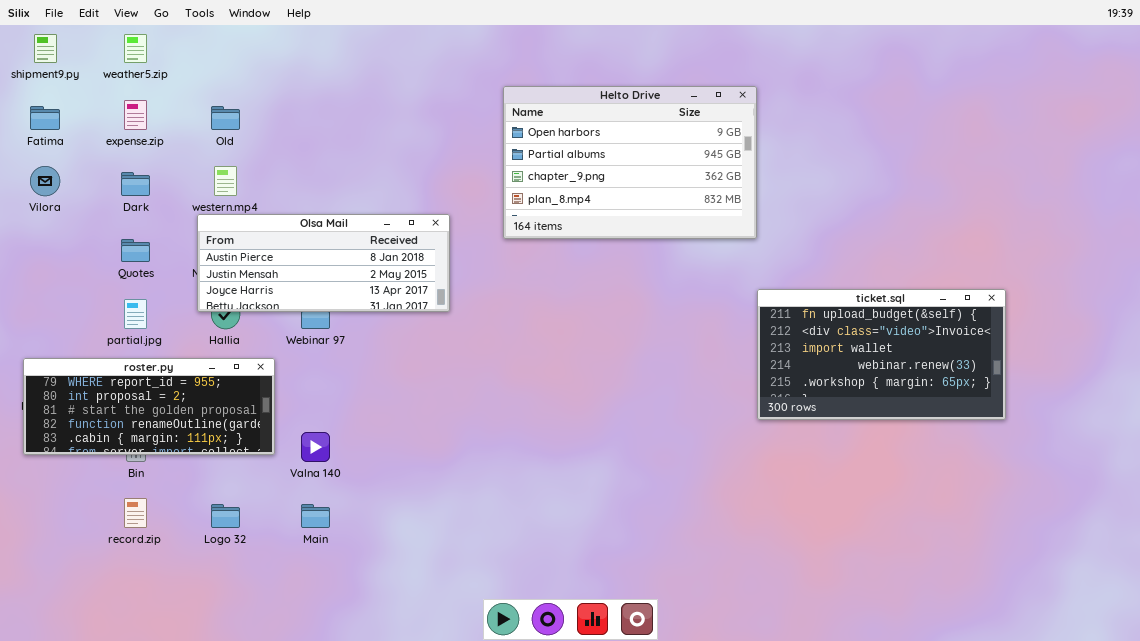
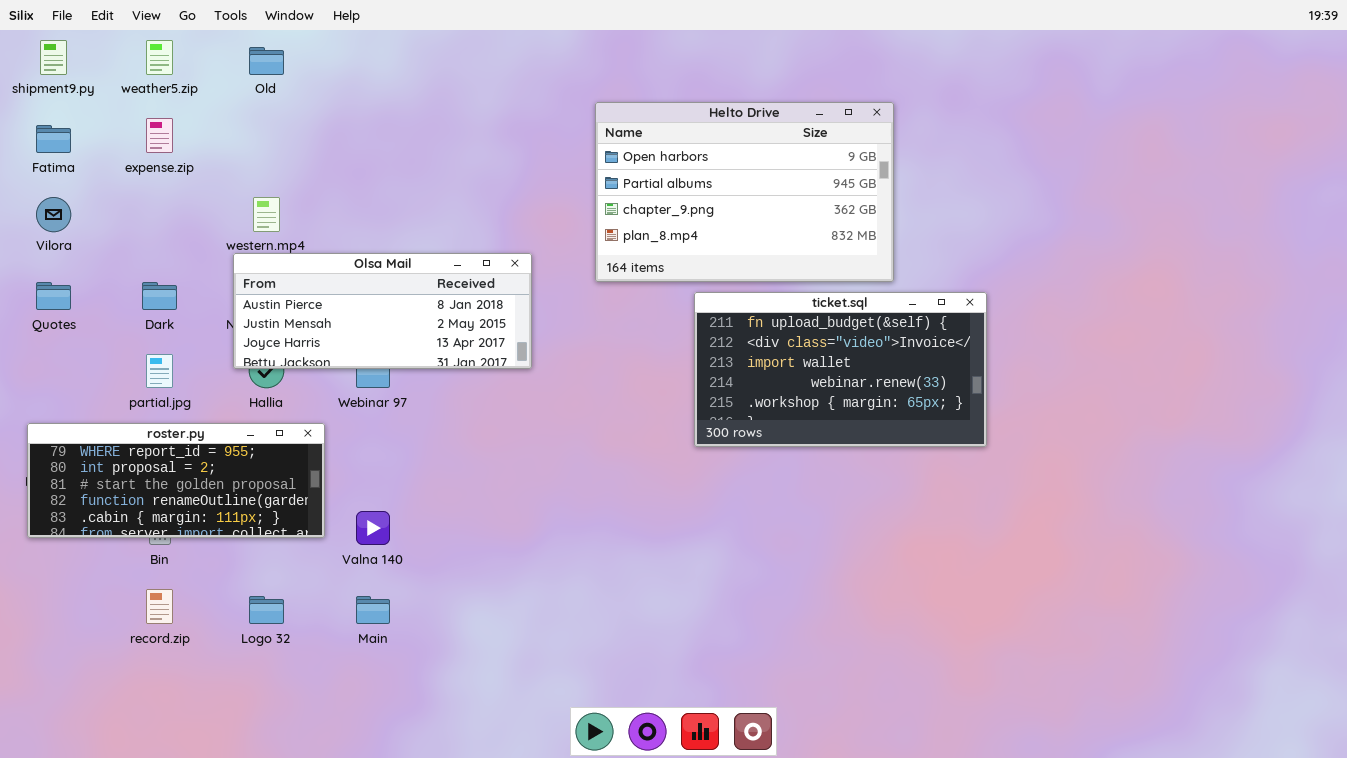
Old: [211,106,240,130] -> [249,47,284,75], moved
Dark: [121,172,150,196] -> [142,282,177,310], moved
Quotes: [121,239,150,262] -> [36,282,71,310], moved
ticket.sql: [757,289,1006,420] -> [694,292,987,447], moved

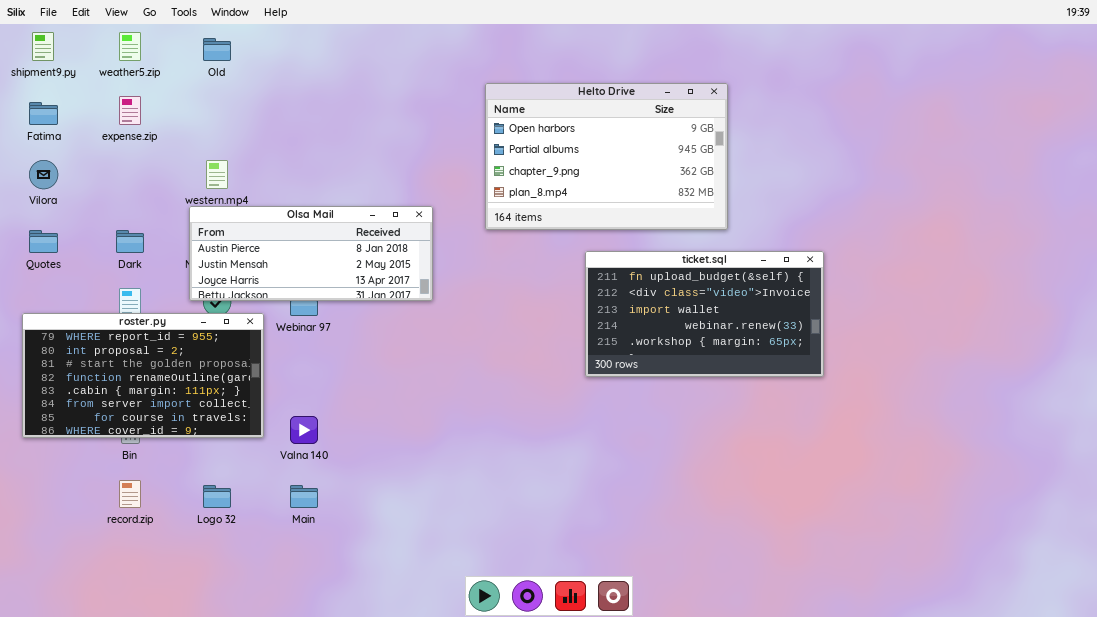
ticket.sql: [694,292,987,447] -> [585,251,824,377], moved
roster.py: [27,423,325,538] -> [22,313,264,438], resized

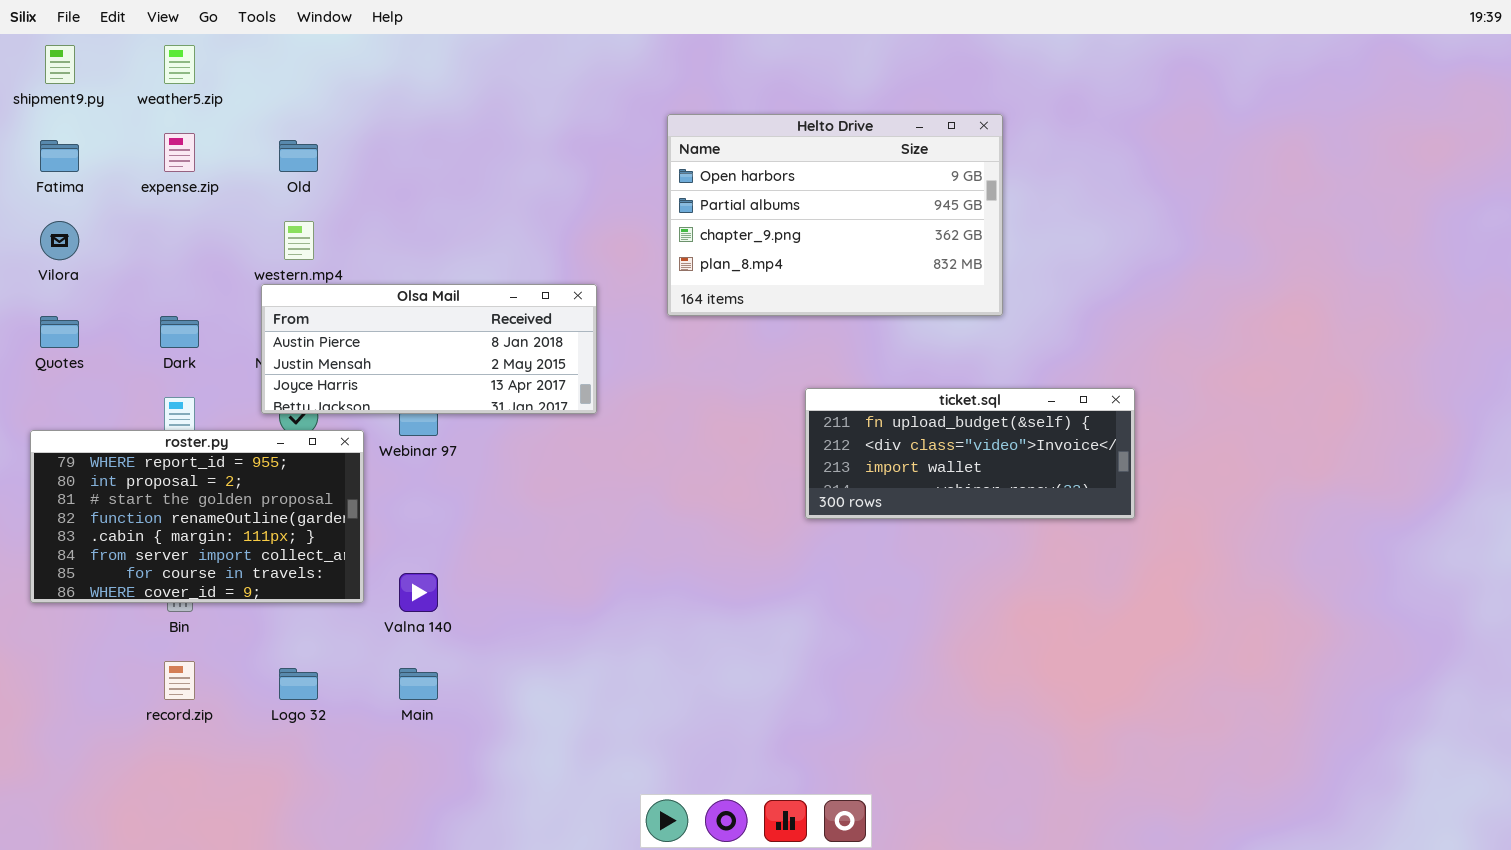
Old: [203,38,231,61] -> [279,140,318,172], moved
ticket.sql: [585,251,824,377] -> [805,388,1135,519], resized

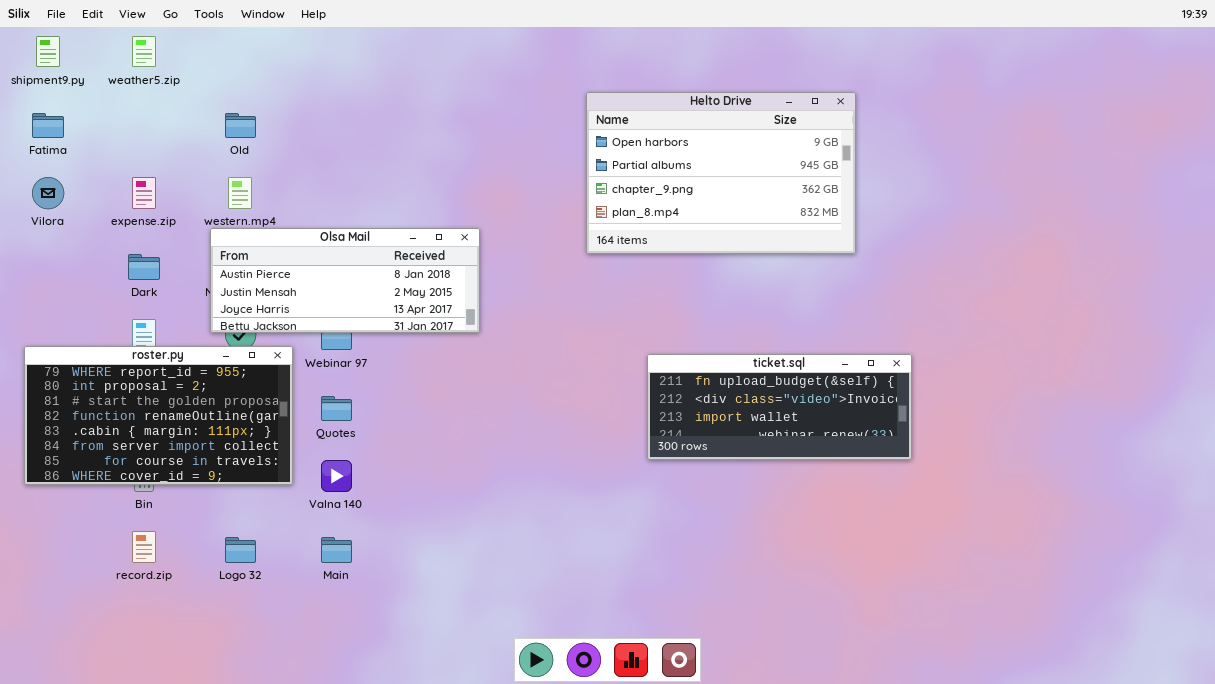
Helto Drive: [667,114,1003,316] -> [586,92,856,254], moved
expense.zip: [164,133,195,172] -> [132,177,156,209], moved
Quotes: [40,316,79,348] -> [321,396,352,421], moved
ticket.sql: [805,388,1135,519] -> [647,354,912,460], moved

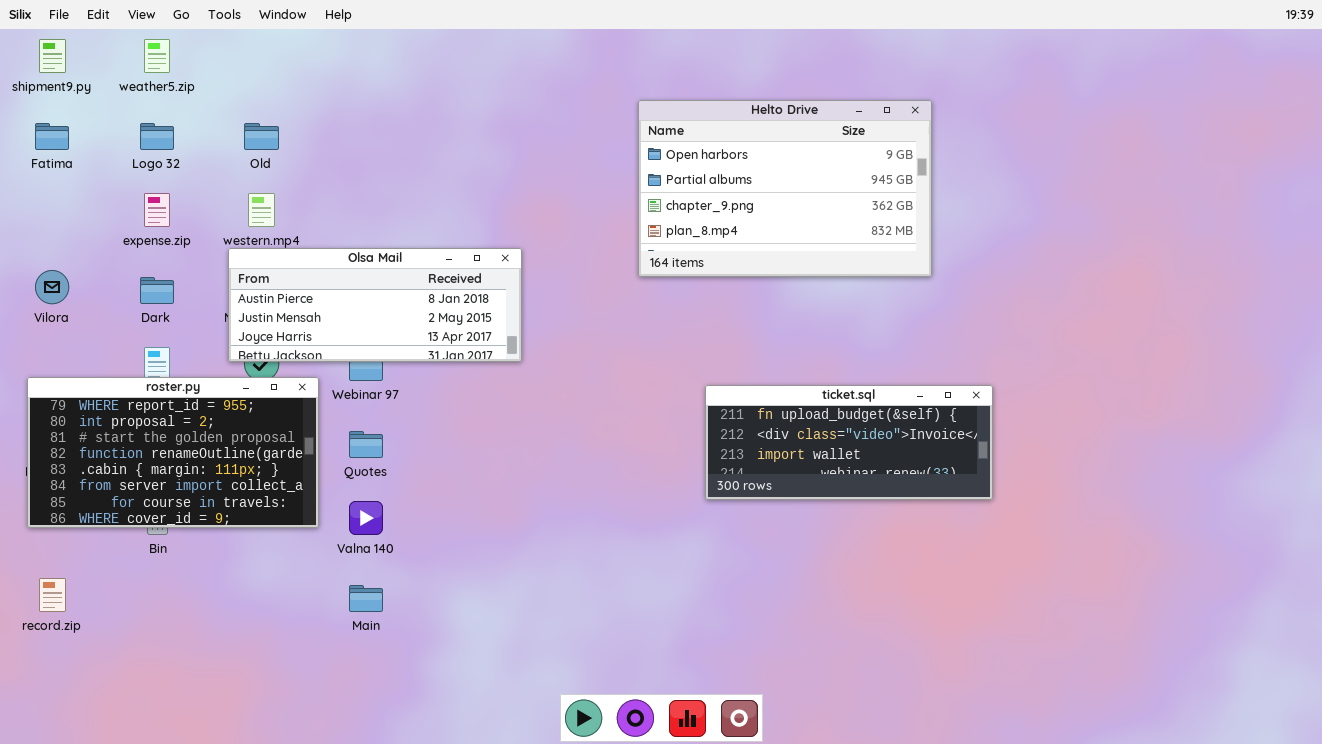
Vilora: [32,177,64,209] -> [35,270,69,304], moved
record.zip: [132,531,156,563] -> [39,578,66,612], moved
Logo 32: [225,537,256,563] -> [140,123,174,150], moved

